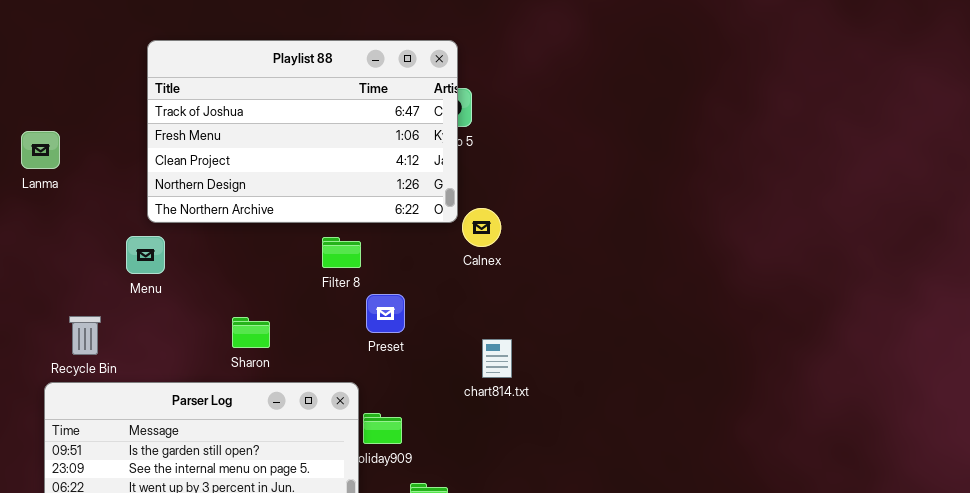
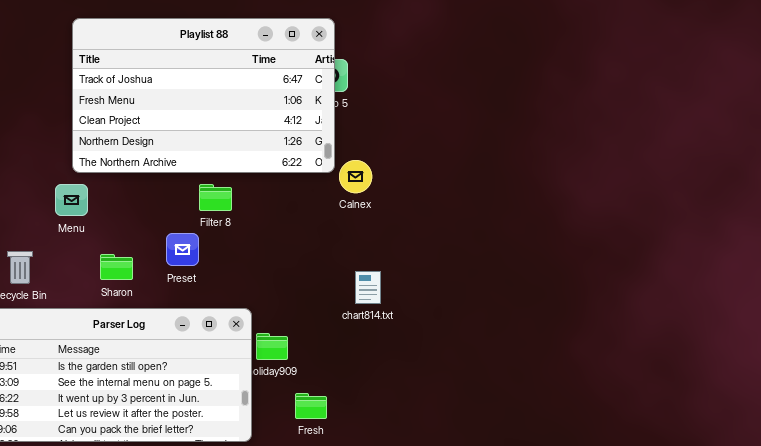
Filter 8: [322,237,361,268] -> [199,184,232,211], moved
Preset: [366,294,405,333] -> [166,233,199,266], moved
Sharon: [232,317,270,348] -> [100,254,133,280], moved

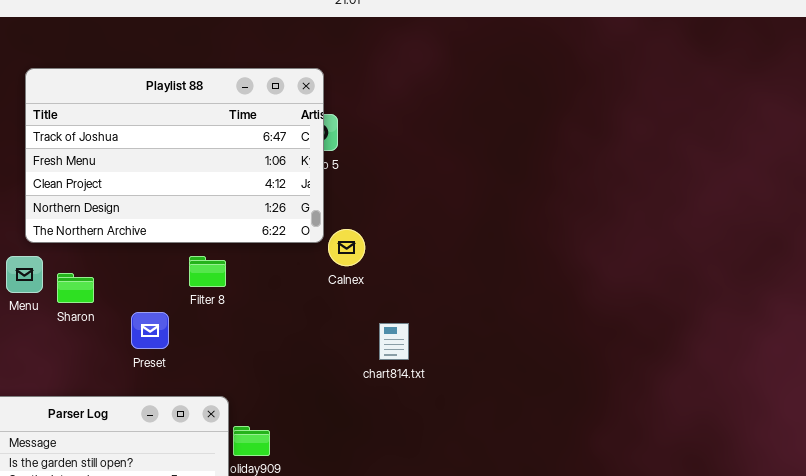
Filter 8: [199,184,232,211] -> [189,256,226,287], moved
Sharon: [100,254,133,280] -> [57,273,94,303], moved
chart814.txt: [355,271,381,304] -> [379,323,409,360], moved

